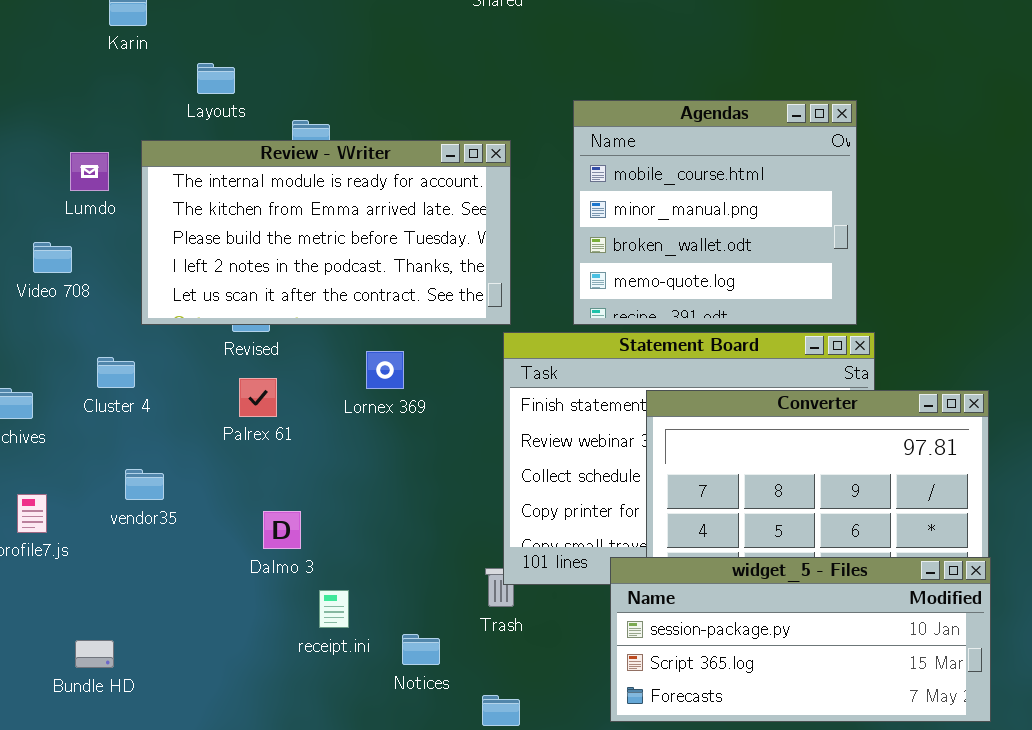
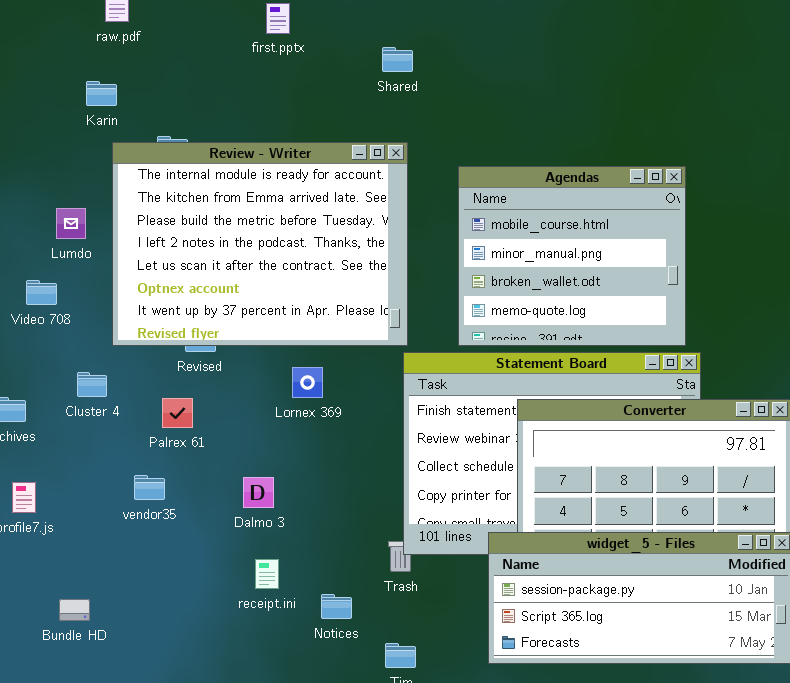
Review - Writer: [141,140,511,325] -> [112,142,408,346], resized
Palrex 61: [239,378,277,417] -> [162,398,193,428], moved
vendor35: [125,469,164,500] -> [134,475,165,500], moved
Dalmo 3: [263,511,301,549] -> [243,477,274,508], moved

